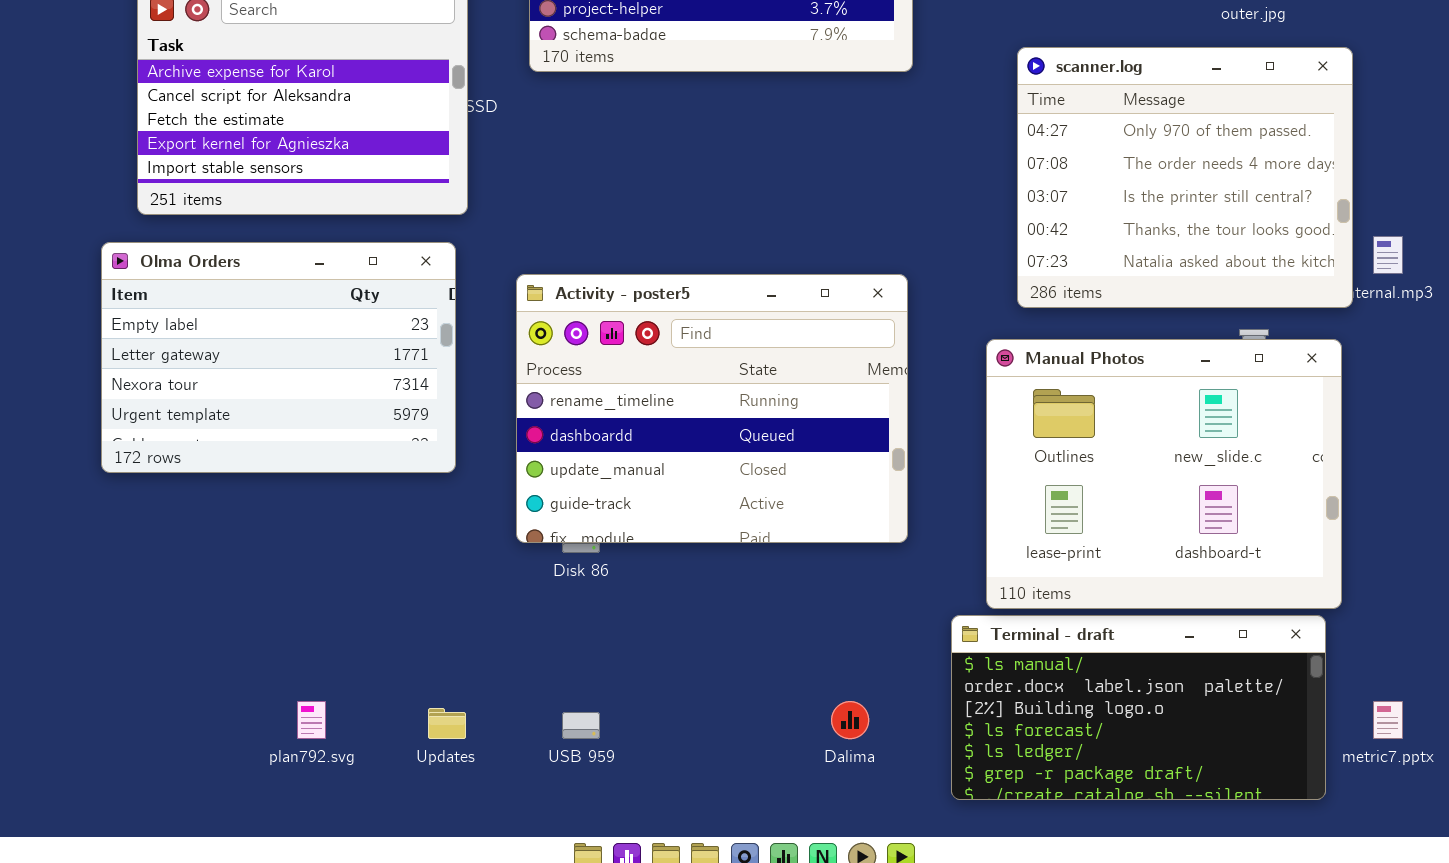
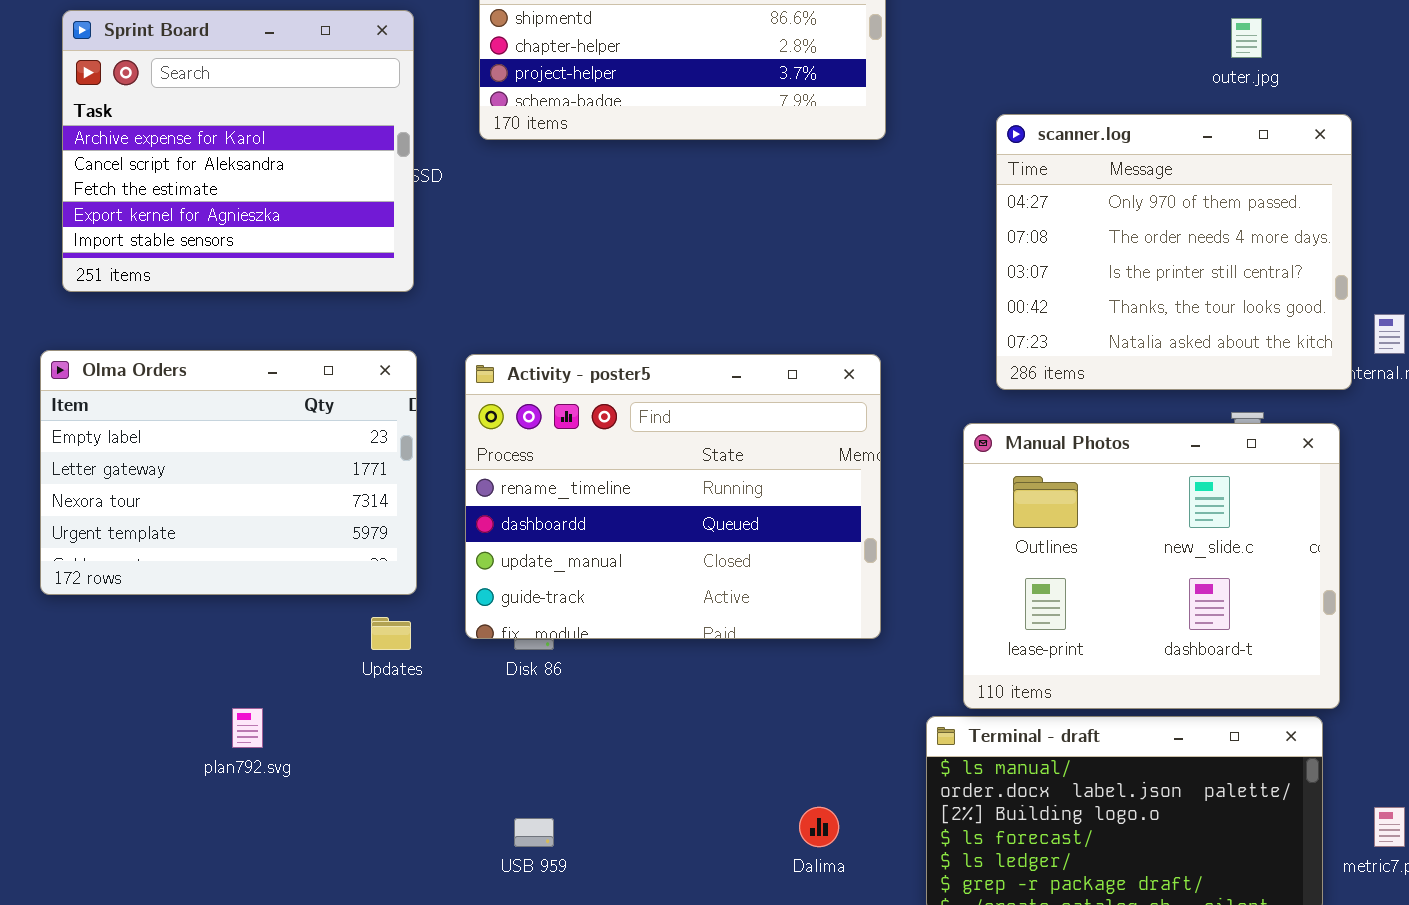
Olma Orders: [101,242,456,473] -> [40,350,417,595], moved
plan792.svg: [297,701,326,739] -> [232,708,263,748], moved
Updates: [428,708,466,739] -> [371,617,411,650], moved

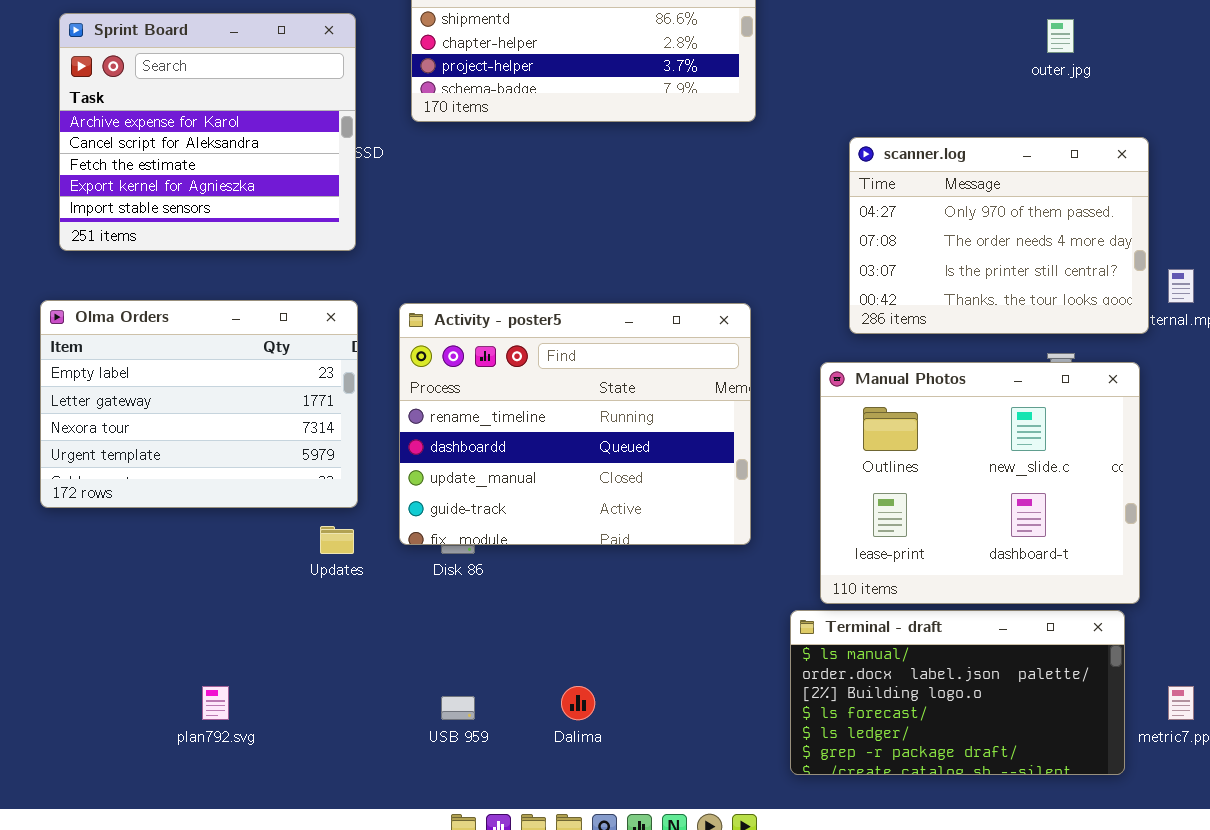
scanner.log: [996,114,1352,390] -> [849,137,1149,334], resized
plan792.svg: [232,708,263,748] -> [202,686,229,720], moved
Dalima: [799,807,839,847] -> [561,686,595,720], moved

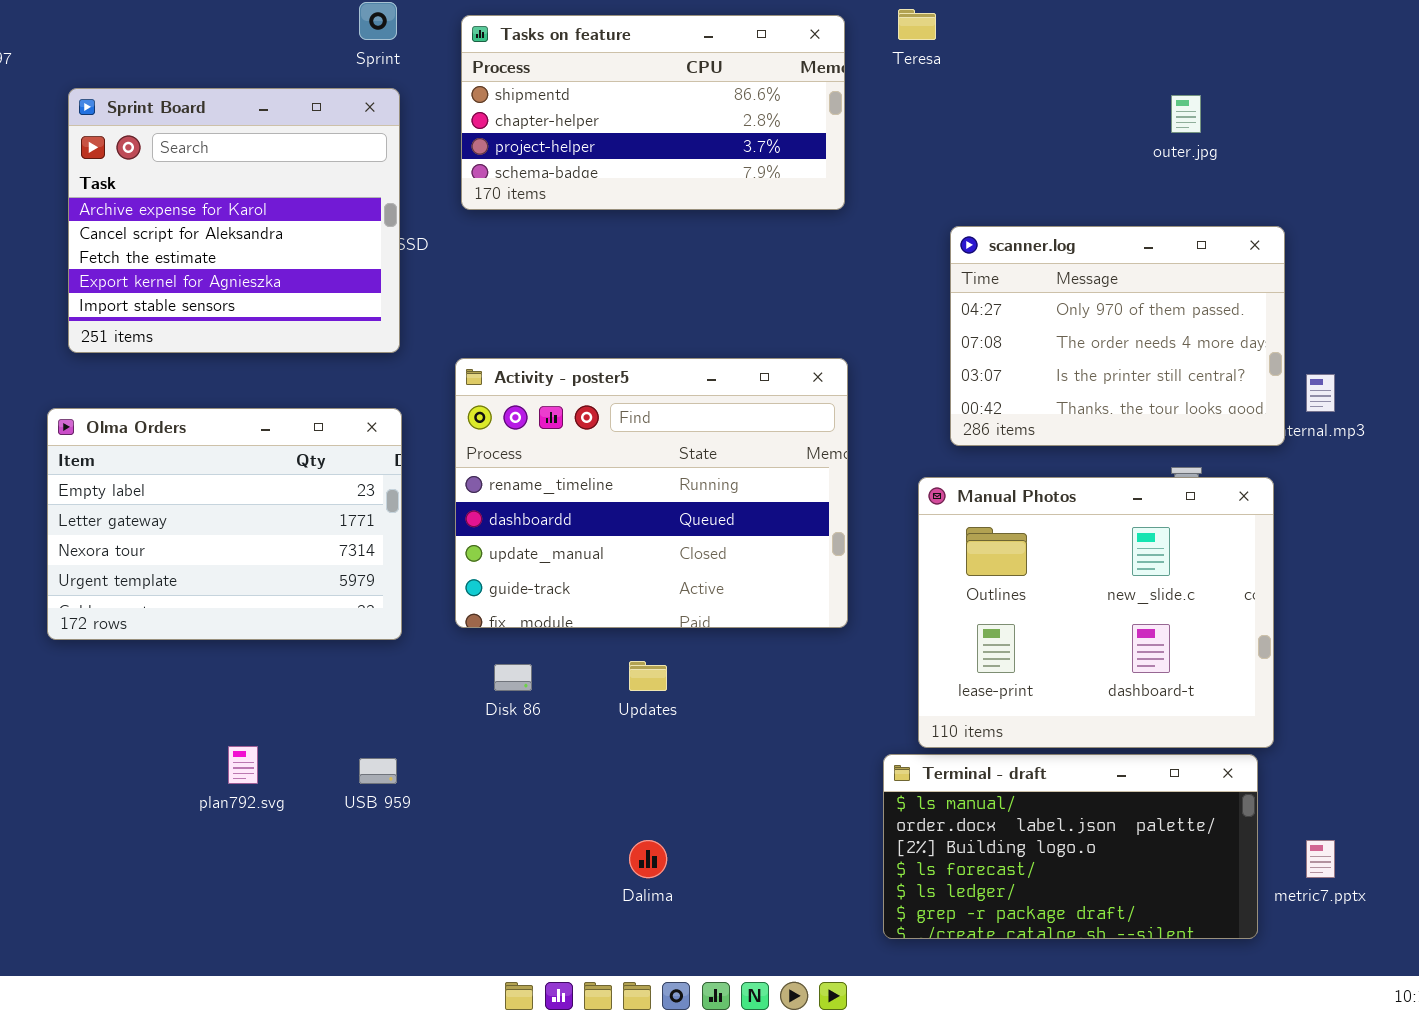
Activity - poster5: [399,303,751,545] -> [455,358,848,628], moved
Updates: [320,526,354,554] -> [629,661,667,691], moved
plan792.svg: [202,686,229,720] -> [228,746,258,784], moved
USB 959: [441,696,475,720] -> [359,758,397,784], moved

